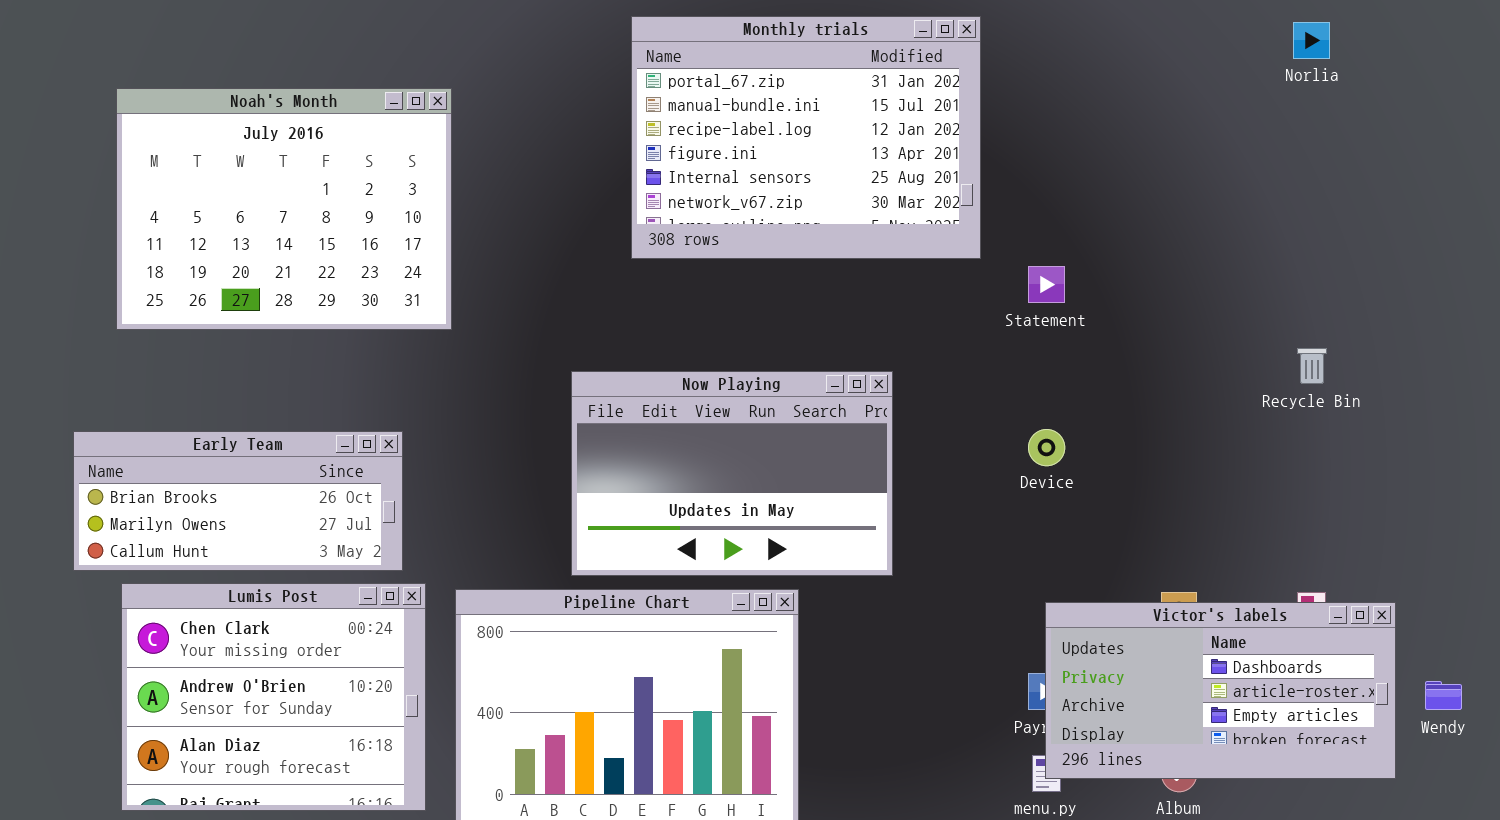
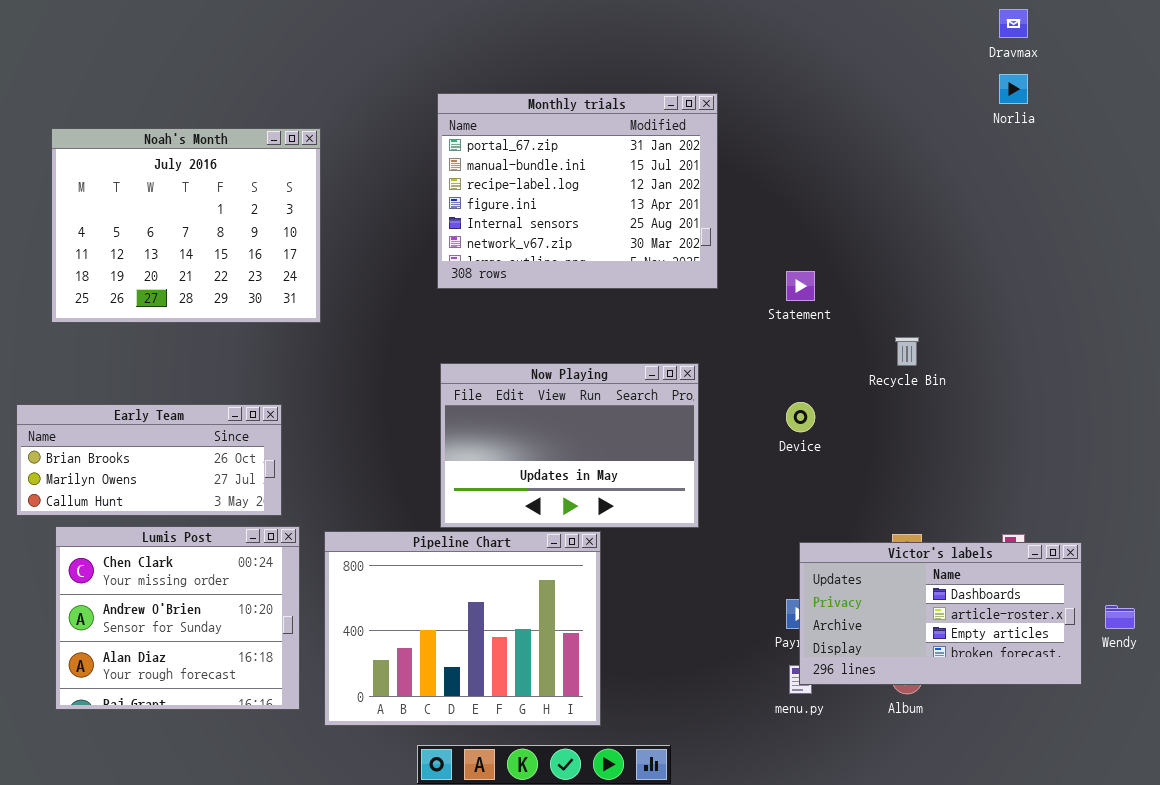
Monthly trials: [631,16,981,259] -> [437,93,718,289], moved
Recycle Bin: [1297,348,1327,384] -> [895,337,919,366], moved
Now Playing: [571,371,893,576] -> [440,363,699,528], moved

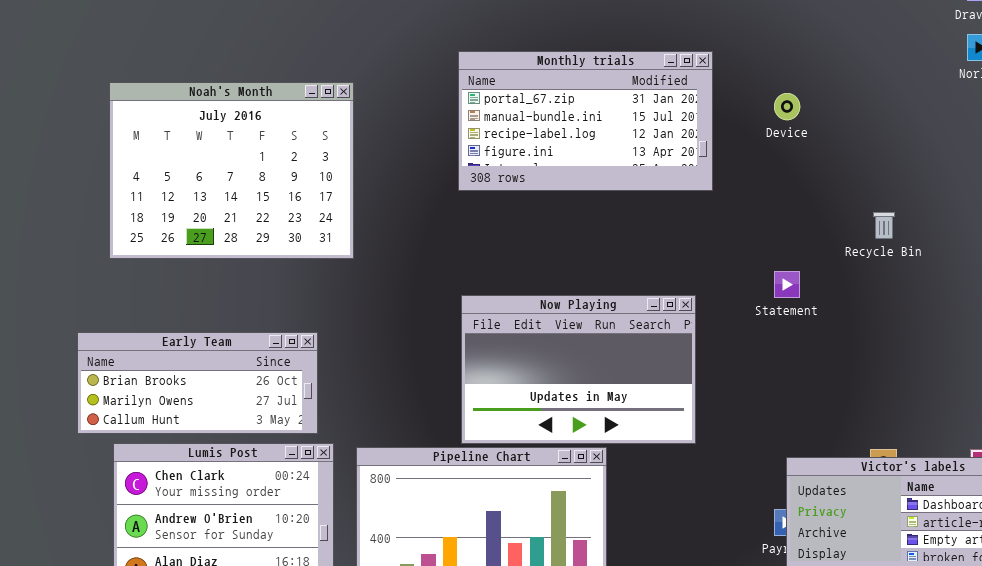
Monthly trials: [437,93,718,289] -> [458,51,713,191], resized
Statement: [786,271,815,301] -> [774,271,800,298], moved
Recycle Bin: [895,337,919,366] -> [873,212,895,239], moved
Device: [786,402,815,432] -> [774,93,800,120], moved

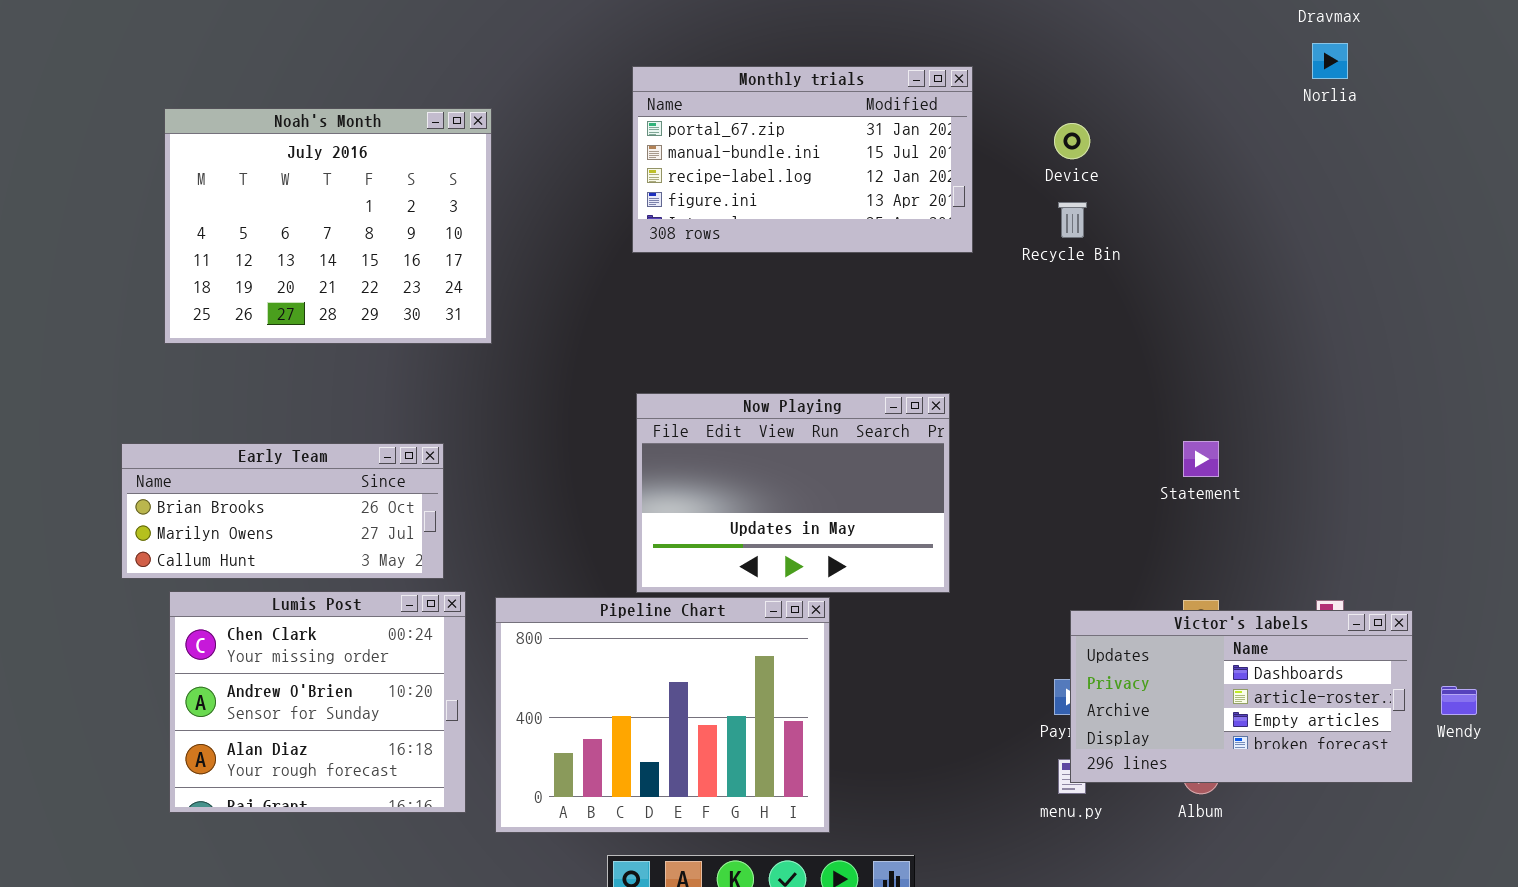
Recycle Bin: [873,212,895,239] -> [1058,202,1087,238], moved
Statement: [774,271,800,298] -> [1183,441,1219,477], moved

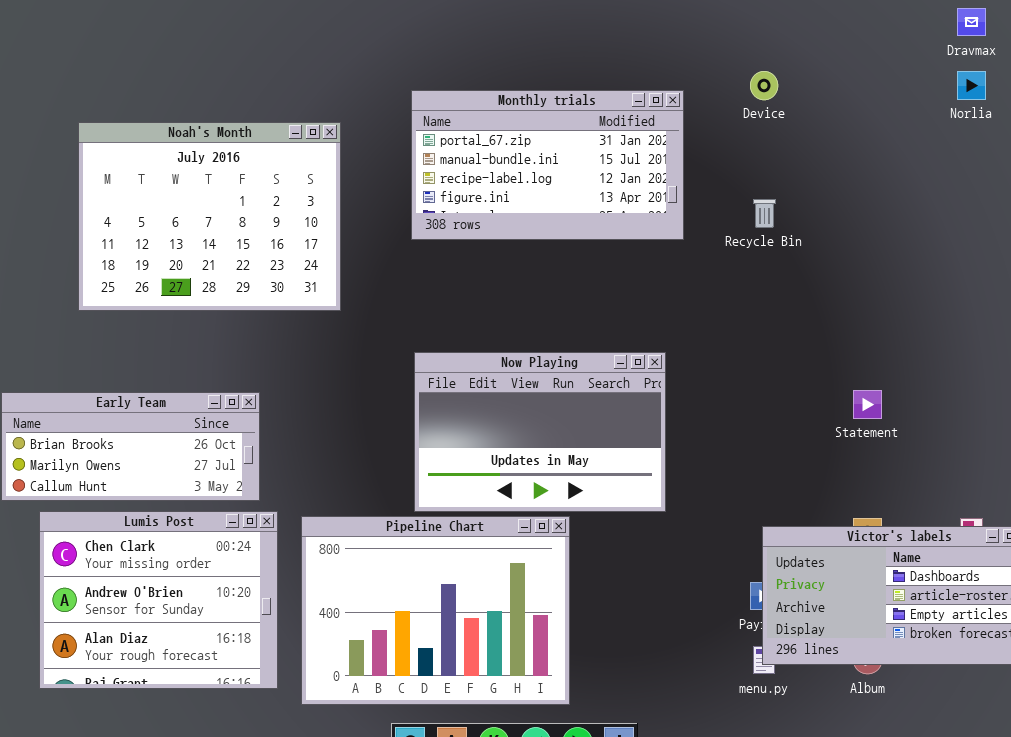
Noah's Month: [164,108,492,344] -> [78,122,341,311], moved
Device: [1054,123,1090,159] -> [750,71,778,100], moved

